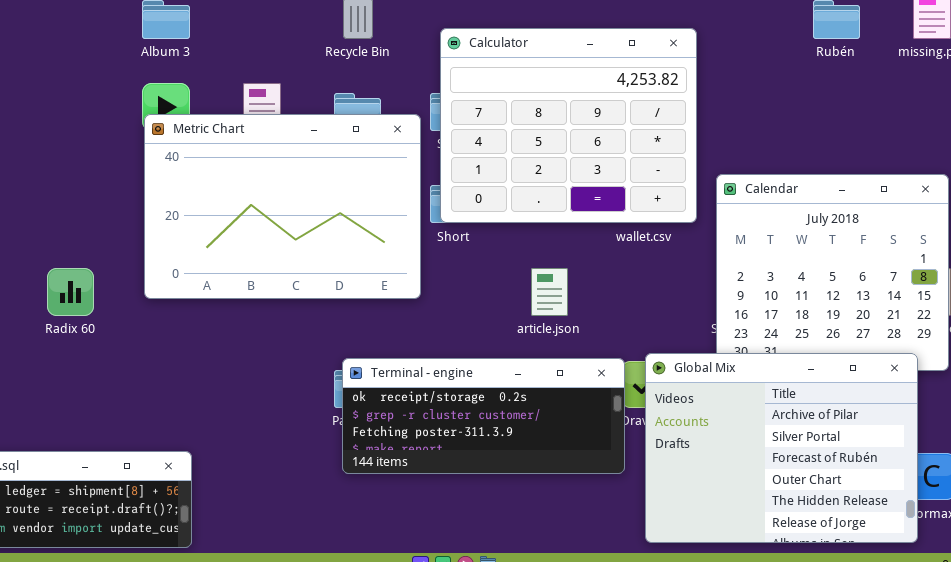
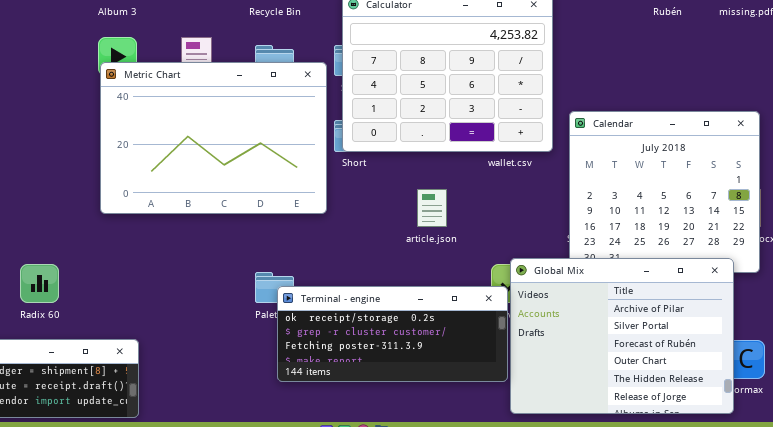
Radix 60: [47,268,94,316] -> [20,264,59,303], moved
Terminal - engine: [342,358,625,474] -> [277,286,508,382], moved

